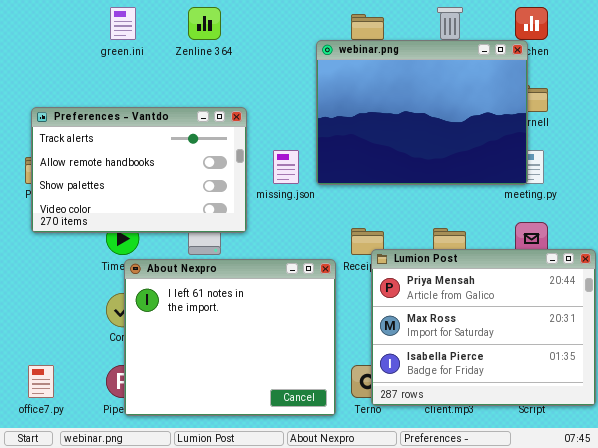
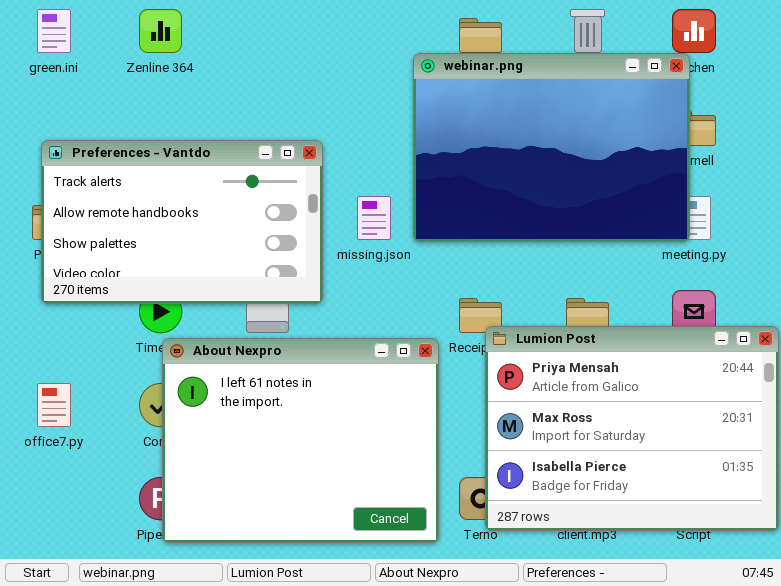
green.ini: [110,7,136,40] -> [37,9,71,53], moved
Zenline 364: [188,7,221,40] -> [139,9,182,53], moved
office7.py: [28,365,54,398] -> [37,383,71,427], moved

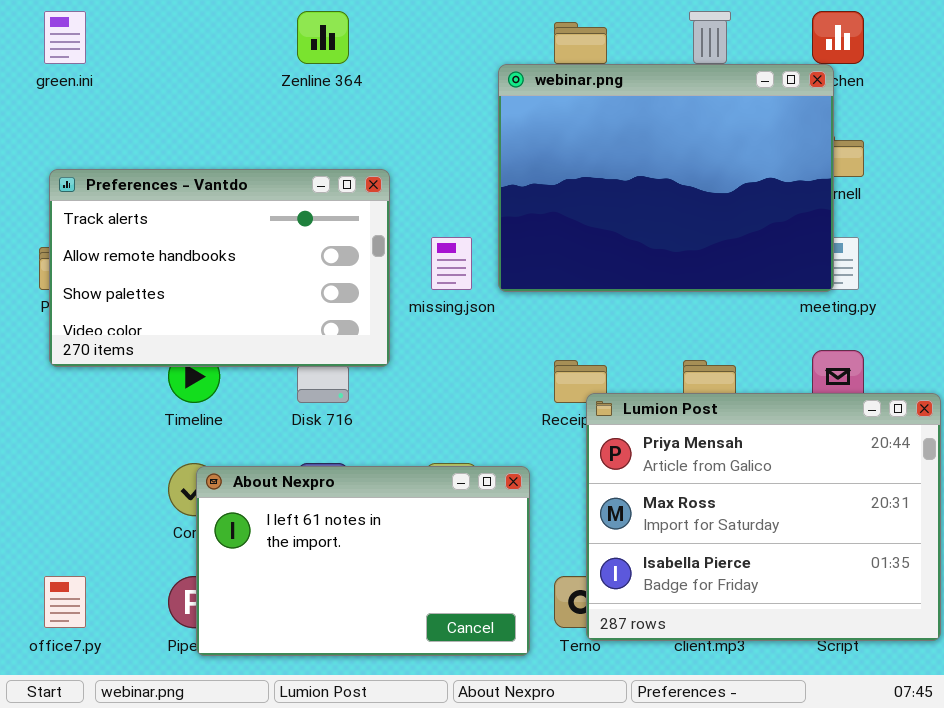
Zenline 364: [139,9,182,53] -> [297,11,349,64], moved
About Nexpro: [162,338,439,543] -> [196,466,530,656], resized
office7.py: [37,383,71,427] -> [44,576,86,628], moved

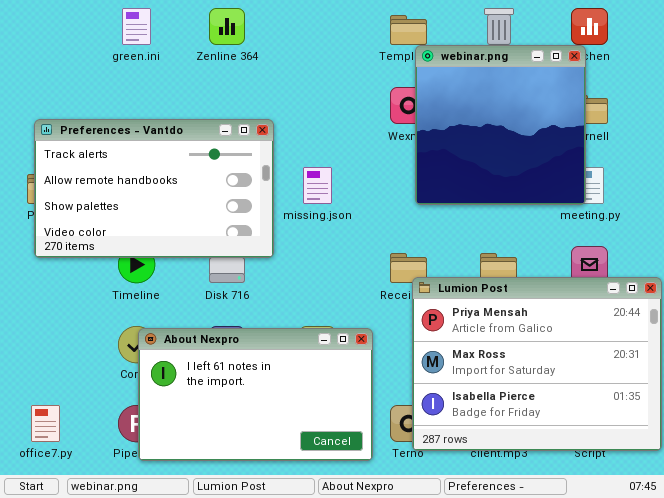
green.ini: [44,11,86,64] -> [122,8,151,45], moved
webinar.png: [498,64,834,292] -> [415,45,586,205], resized

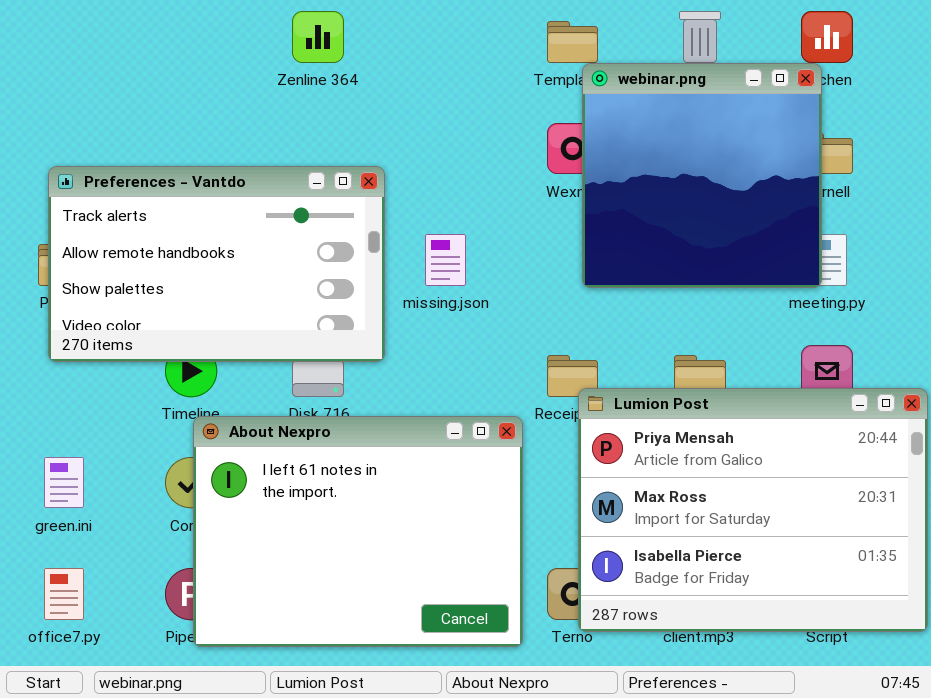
green.ini: [122,8,151,45] -> [44,457,84,508], moved
About Nexpro: [138,328,373,461] -> [193,416,523,647], resized

